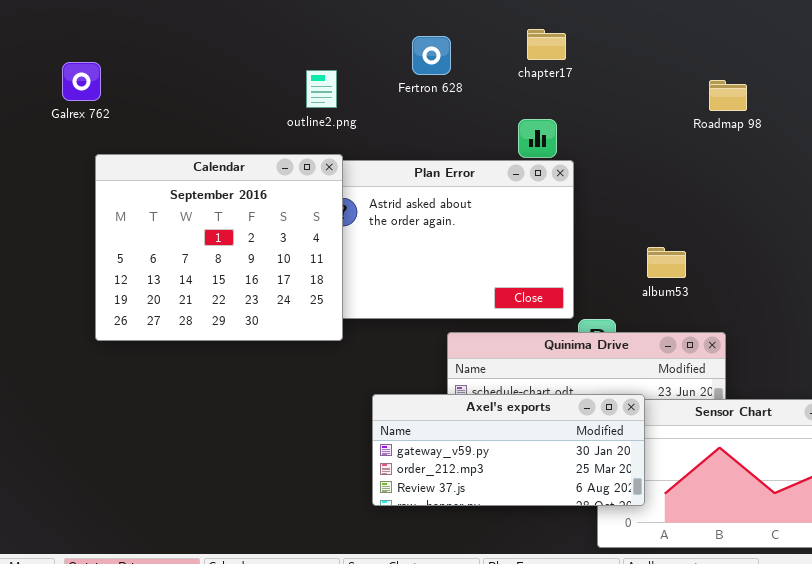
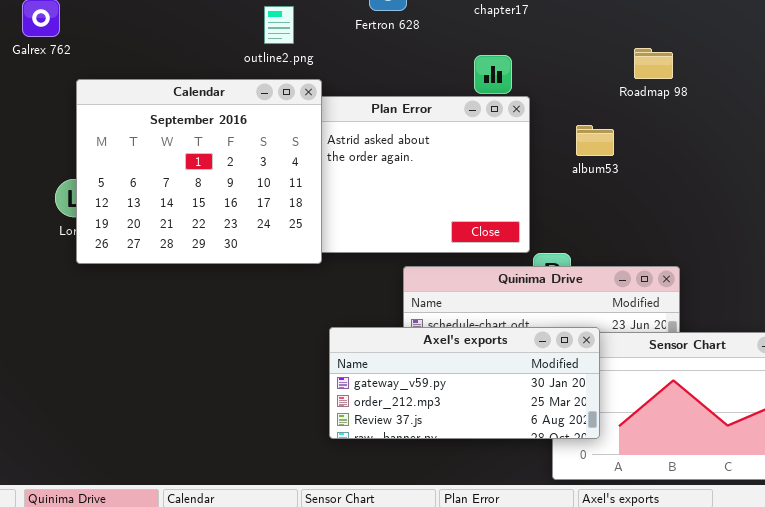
Roadmap 98: [709,80,747,111] -> [634,48,673,79], moved
Calendar: [95,154,343,341] -> [76,79,322,264], moved
album53: [647,247,686,278] -> [576,125,614,156], moved

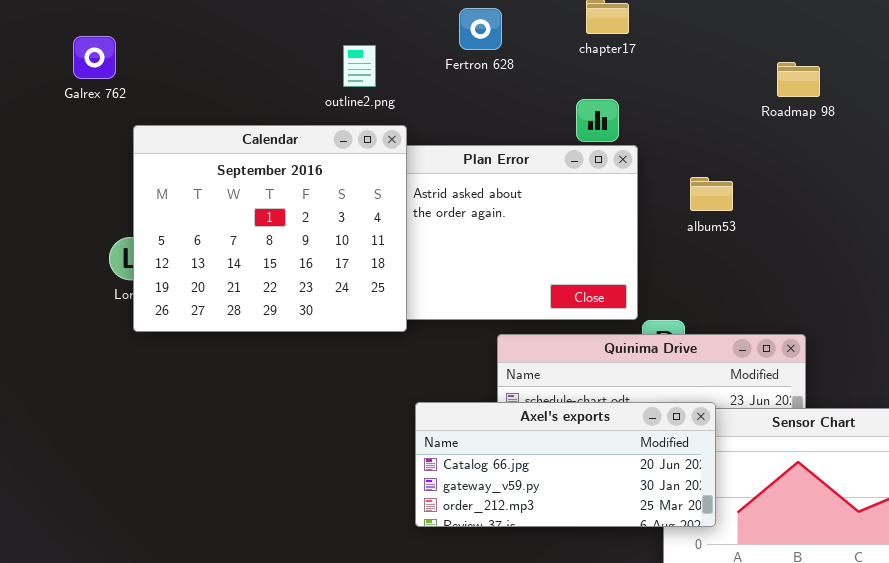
Roadmap 98: [634,48,673,79] -> [777,62,820,97], moved
Axel's exports: [329,327,600,439] -> [415,402,716,527], scrolled up 1 row

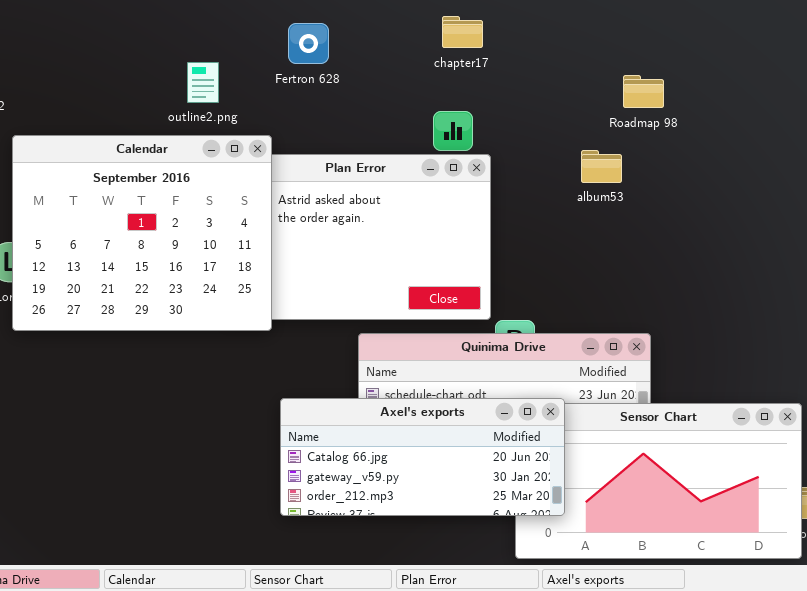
Fertron 628: [459,8,502,50] -> [288,23,329,64], moved
outline2.png: [343,45,376,87] -> [187,62,219,103], moved
album53: [690,177,733,211] -> [581,150,622,183], moved

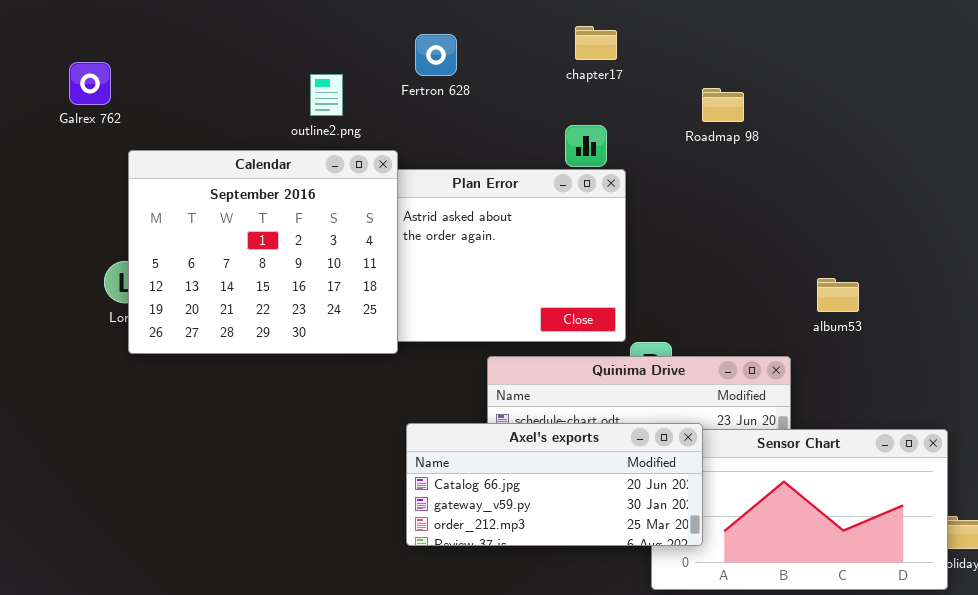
Roadmap 98: [623,75,664,108] -> [702,88,744,122], moved
album53: [581,150,622,183] -> [817,278,859,312], moved

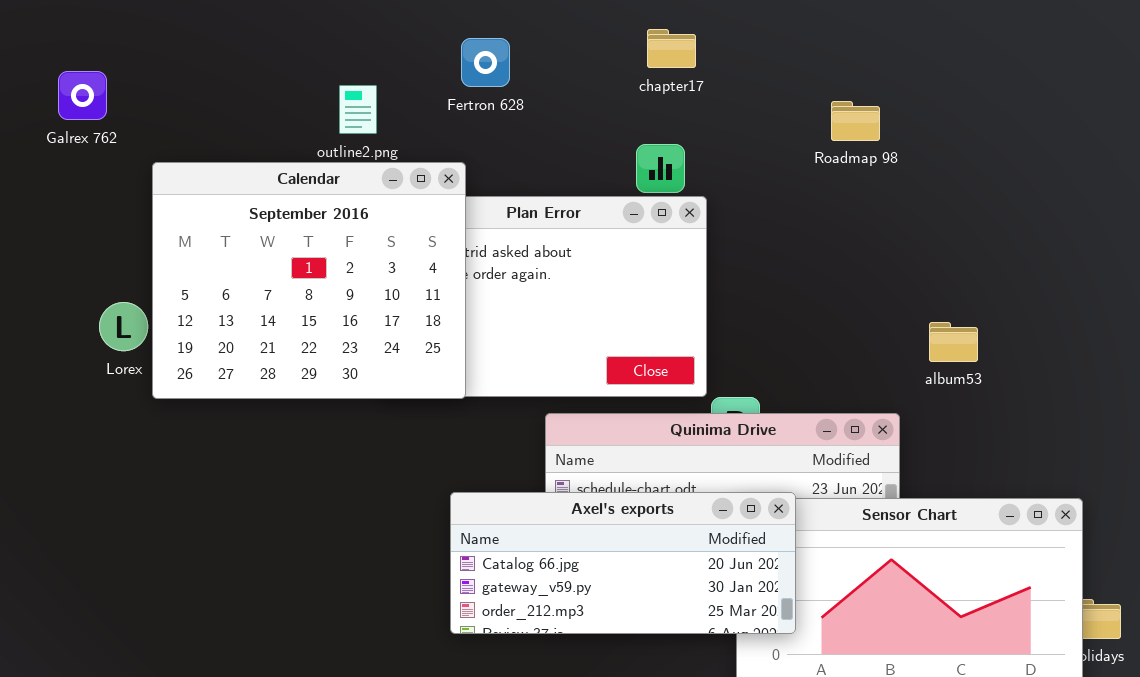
Roadmap 98: [702,88,744,122] -> [831,101,880,141], moved
Calendar: [128,150,398,354] -> [152,162,466,399], moved

